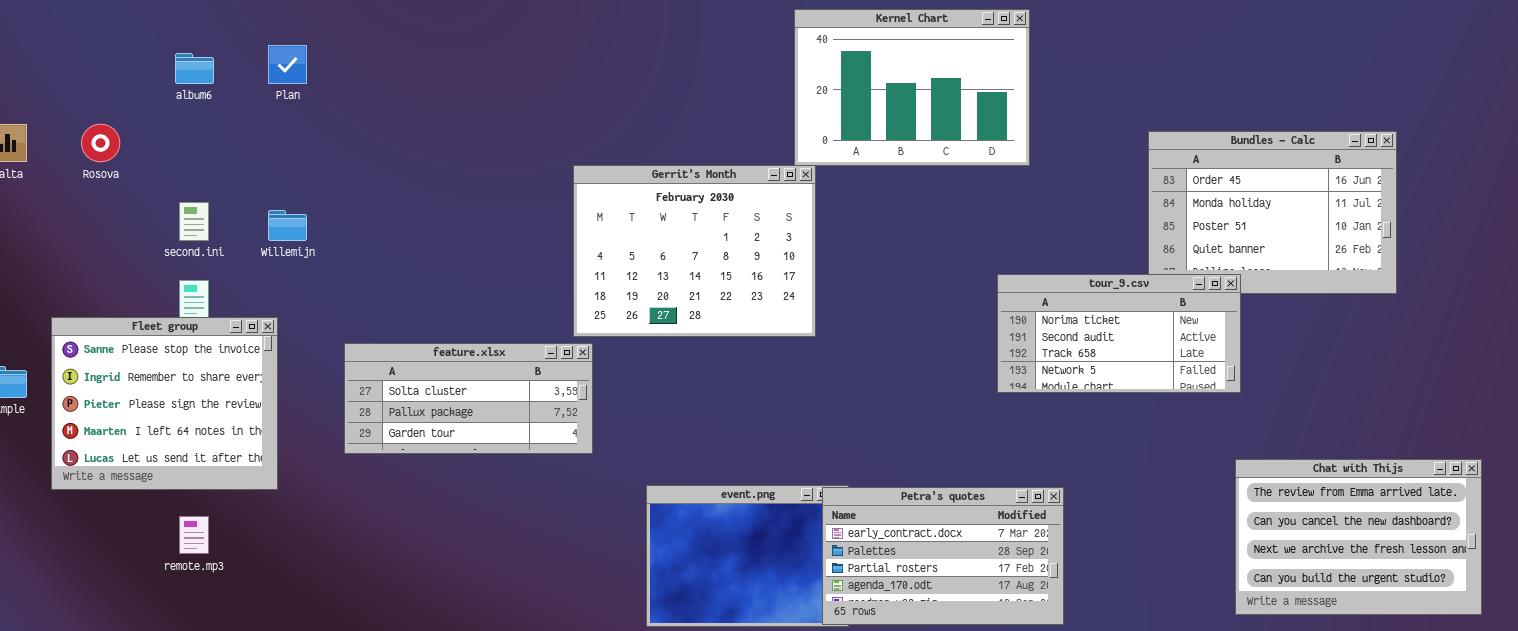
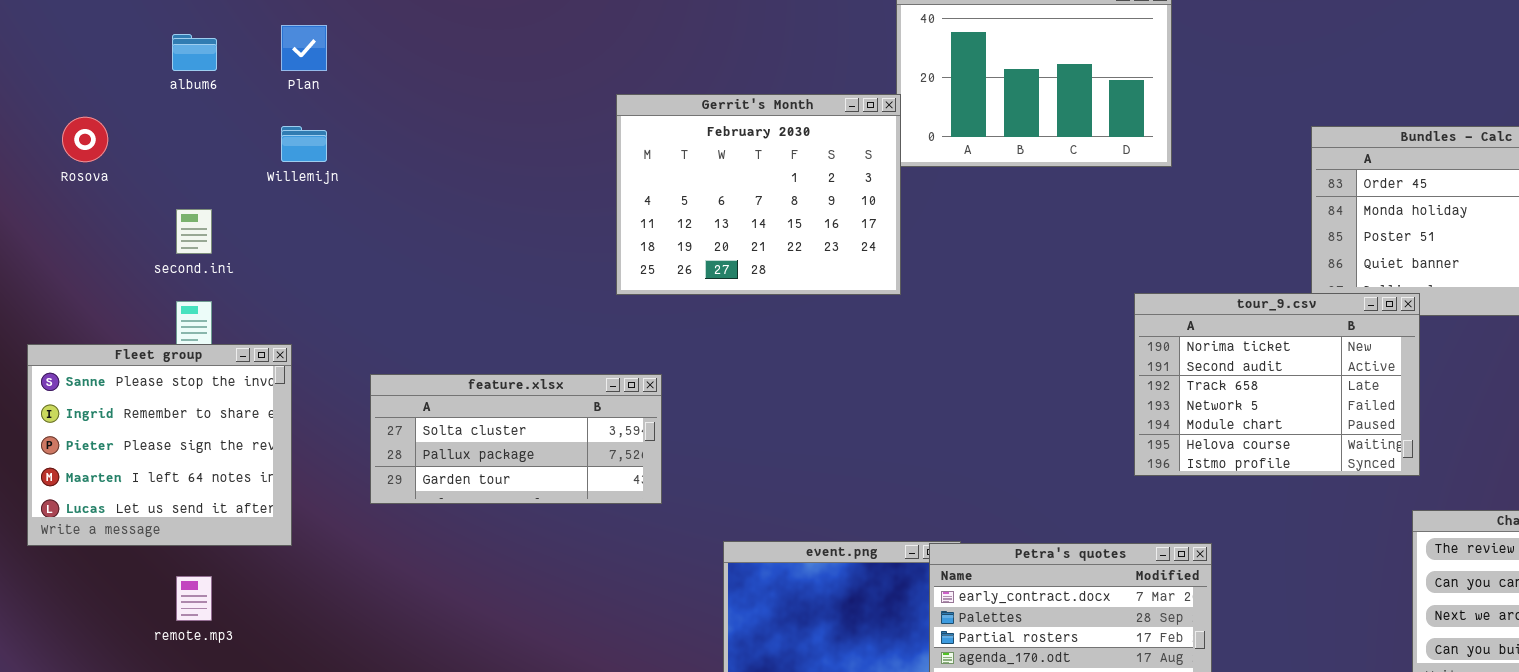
Gerrit's Month: [573,165,816,337] -> [616,94,901,295], moved
Willemijn: [268,210,307,241] -> [281,126,327,162], moved
tour_9.csv: [997,274,1241,393] -> [1134,293,1420,476], resized

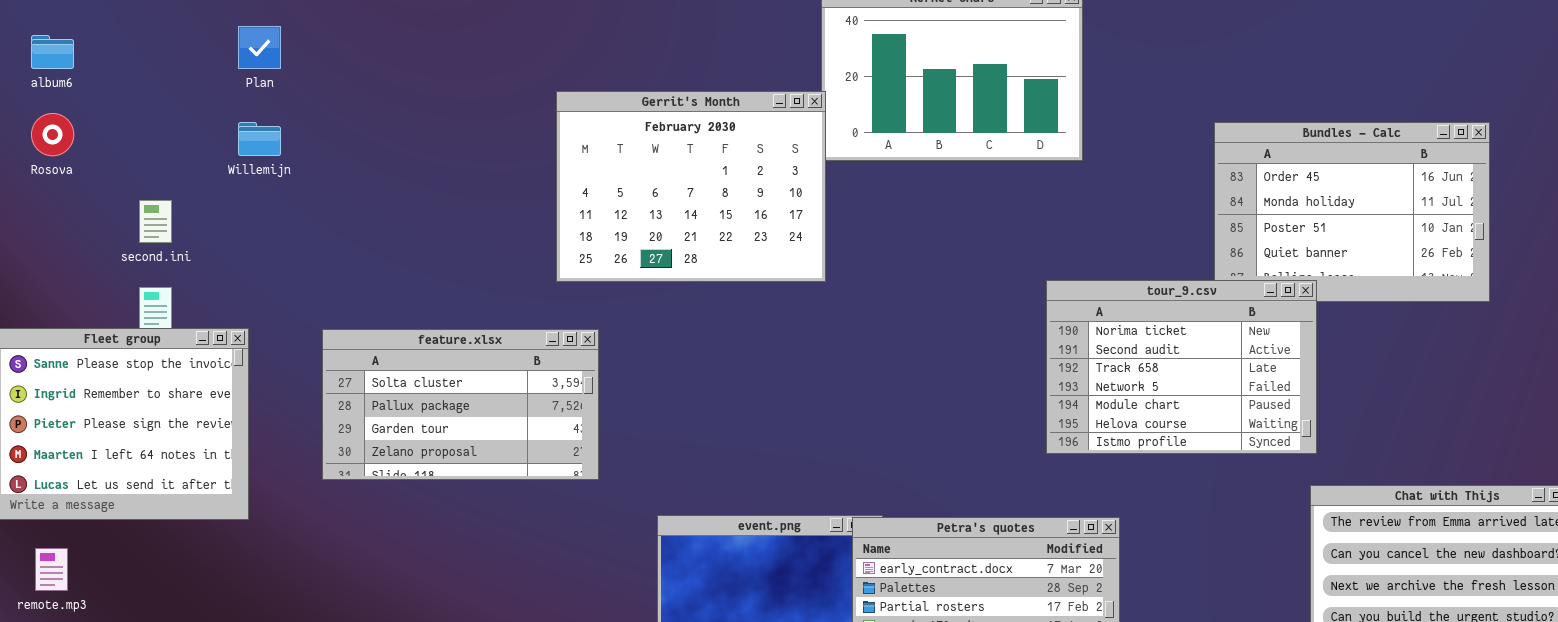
album6: [172,34,217,71] -> [31,35,74,69], moved
feature.xlsx: [370,374,662,504] -> [322,329,599,480], resized
remote.mp3: [176,576,212,621] -> [35,548,68,591], moved

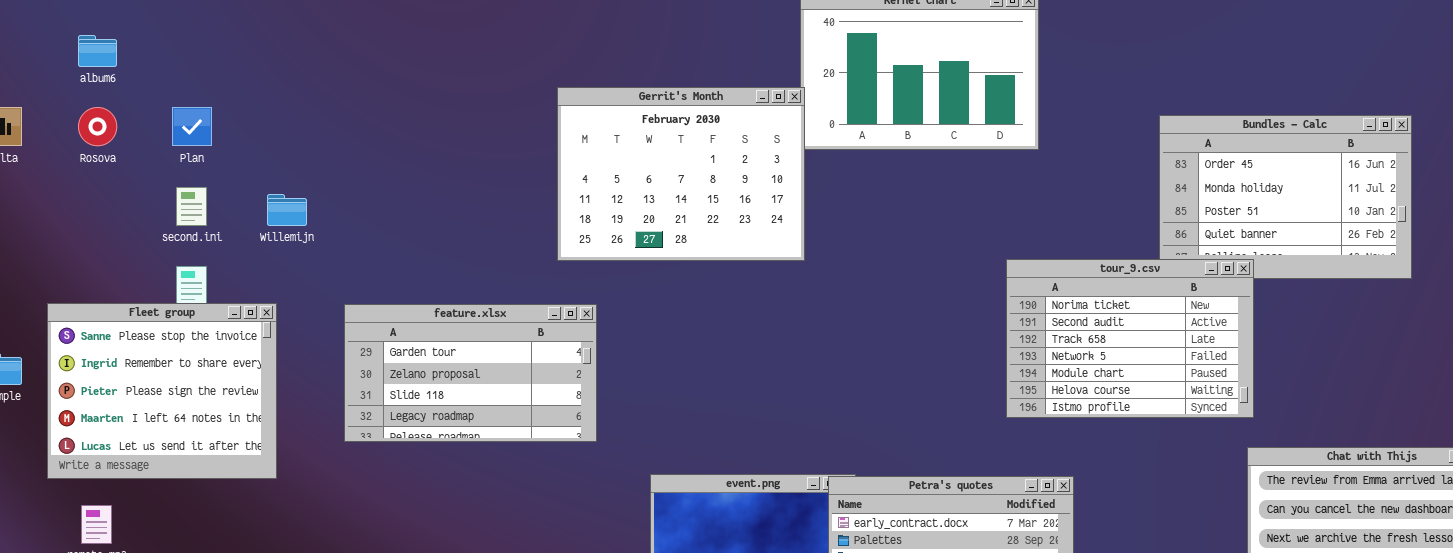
Plan: [238,26,281,69] -> [172,107,212,146], moved
Willemijn: [238,122,281,156] -> [267,194,307,226], moved
feature.xlsx: [322,329,599,480] -> [344,304,597,442], scrolled down 2 rows

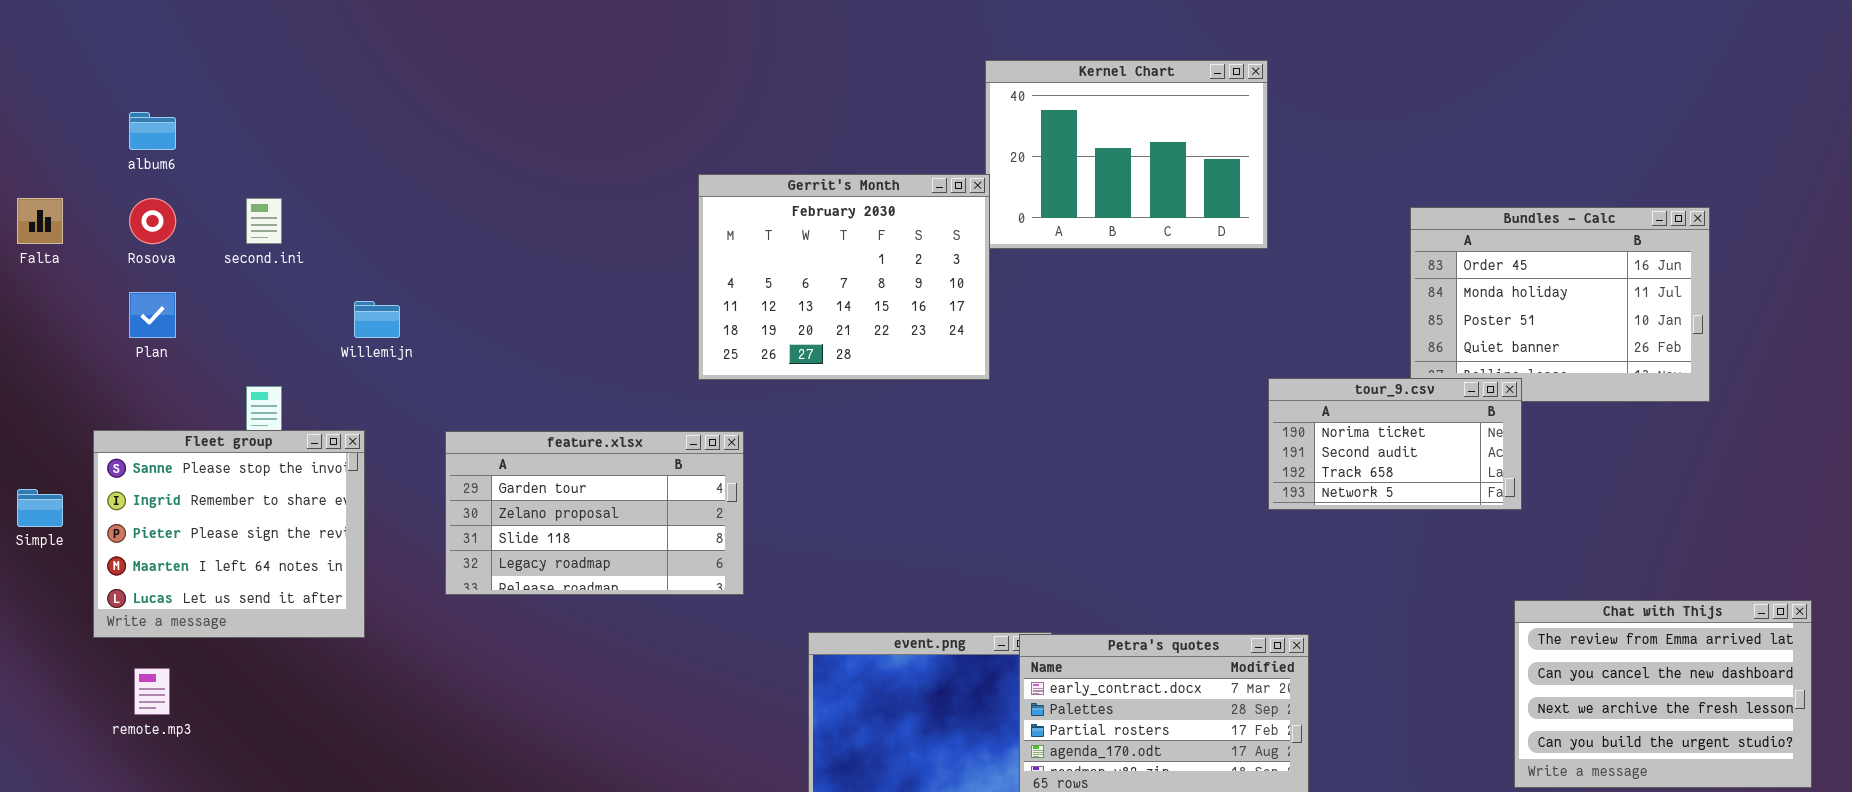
Plan: [172,107,212,146] -> [129,292,176,338], moved
second.ini: [176,187,207,226] -> [246,198,282,244], moved
tour_9.csv: [1006,259,1254,418] -> [1268,378,1522,510], resized

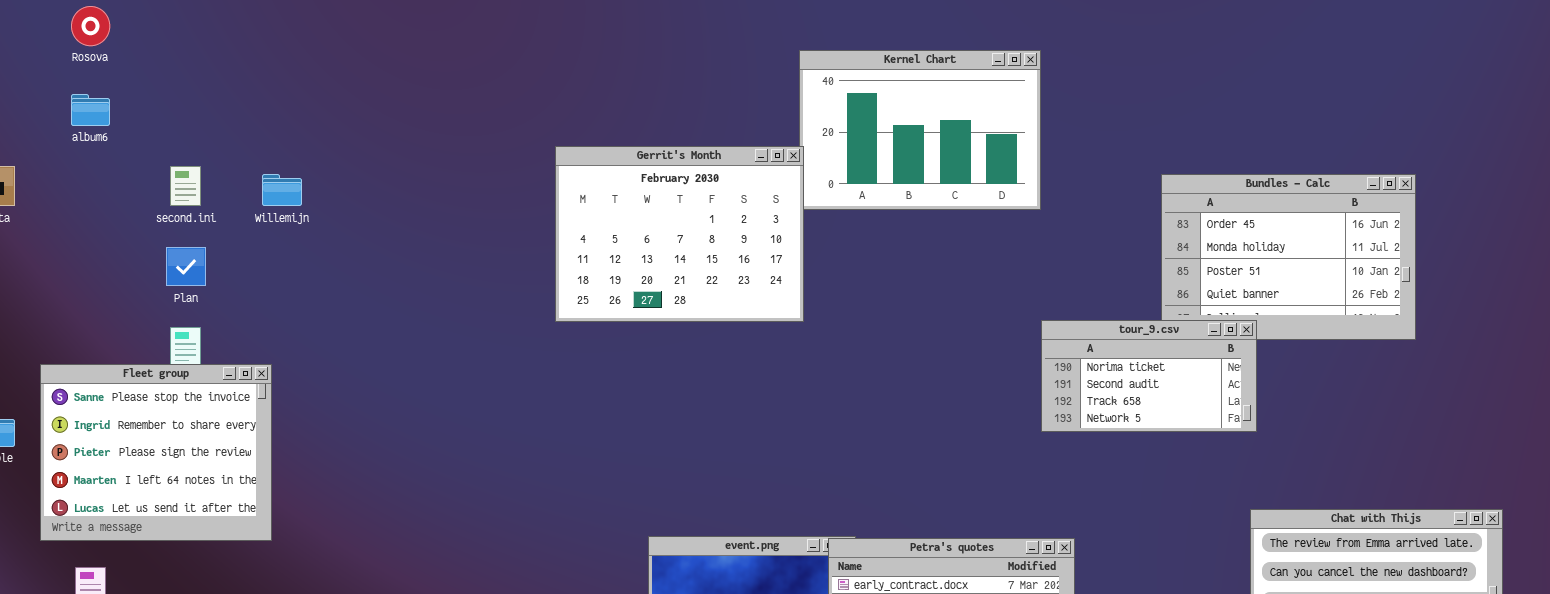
Rosova: [129,198,176,244] -> [71,6,110,46], moved
Plan: [129,292,176,338] -> [166,247,206,286], moved
Willemijn: [354,301,400,338] -> [262,174,302,206], moved
feature.xlsx: [445,431,744,595] -> none, closed

